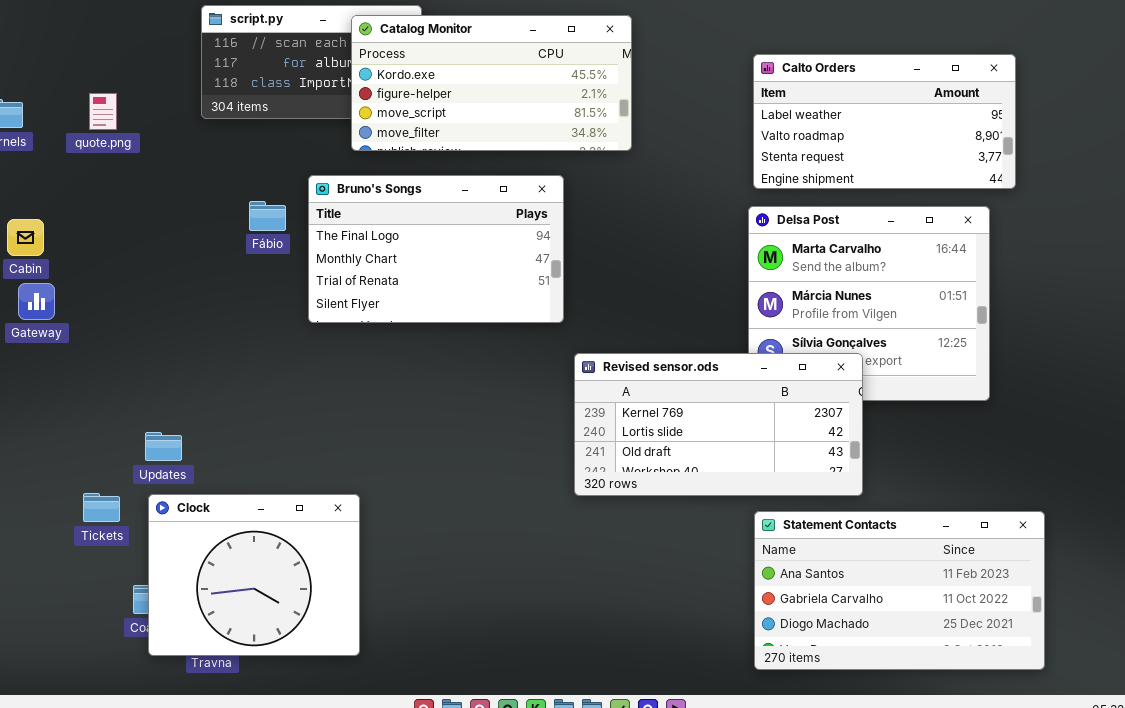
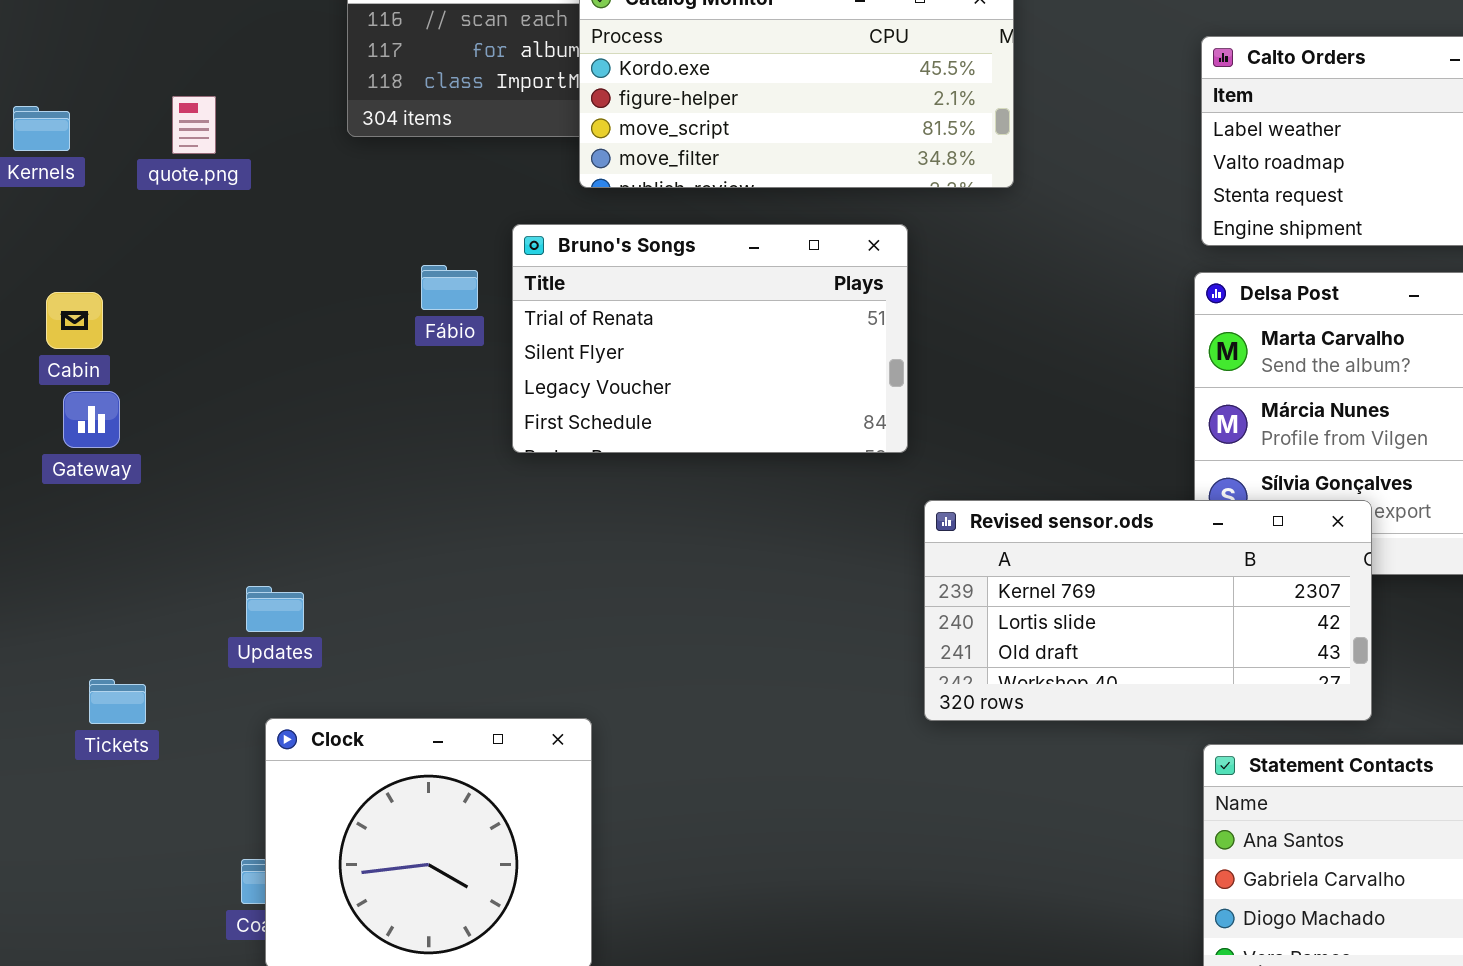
Bruno's Songs: [308,175,564,323] -> [512,224,908,453], scrolled down 2 rows
Updates: [145,432,182,461] -> [246,586,304,632], moved
Tickets: [83,493,120,522] -> [89,679,146,724], moved

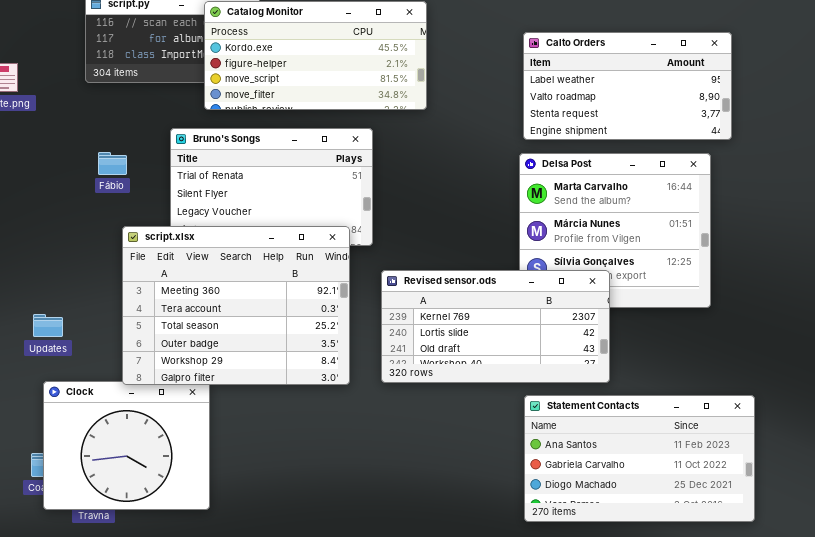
Fábio: [421,265,478,310] -> [98,152,127,175], moved
script.xlsx: none -> [122,226,350,385], opened

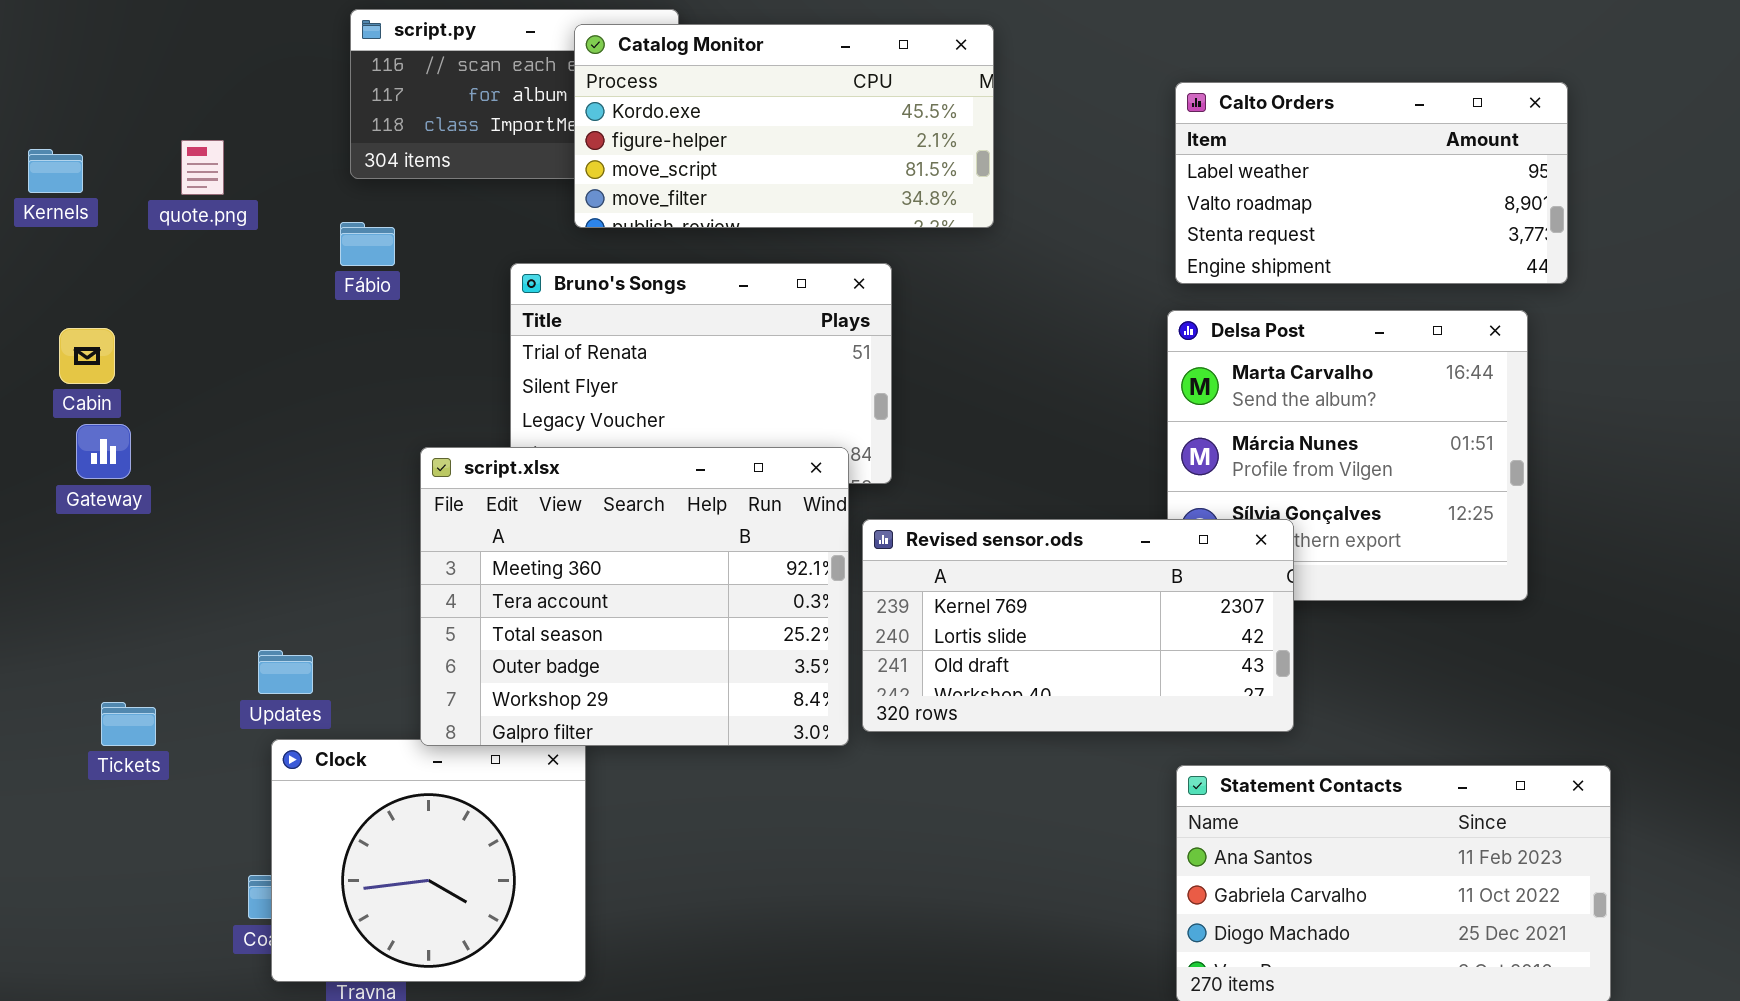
Fábio: [98,152,127,175] -> [340,222,395,266], moved
Revised sensor.ods: [381,270,610,383] -> [862,519,1294,732], moved
Updates: [33,314,63,337] -> [258,650,313,694], moved

